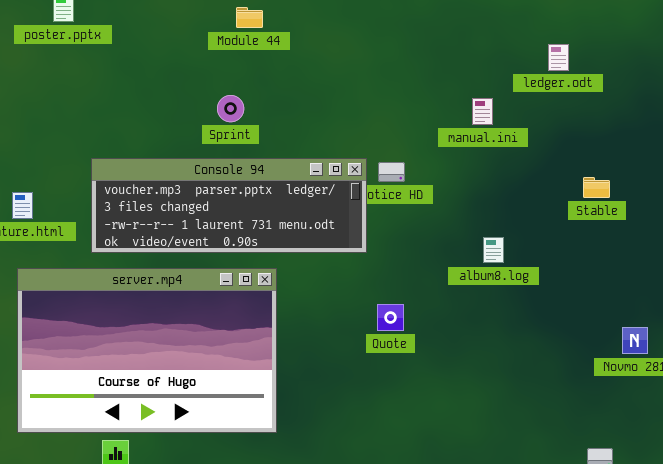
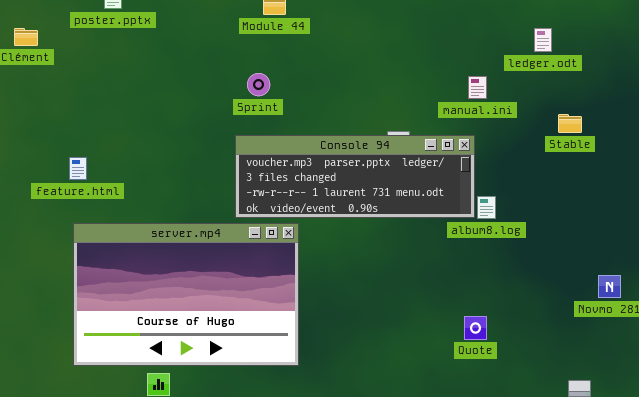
Console 94: [91,158,367,253] -> [235,135,475,218], moved
Stable: [583,177,610,198] -> [558,114,582,133], moved
Quote: [377,304,404,331] -> [464,316,487,340], moved

